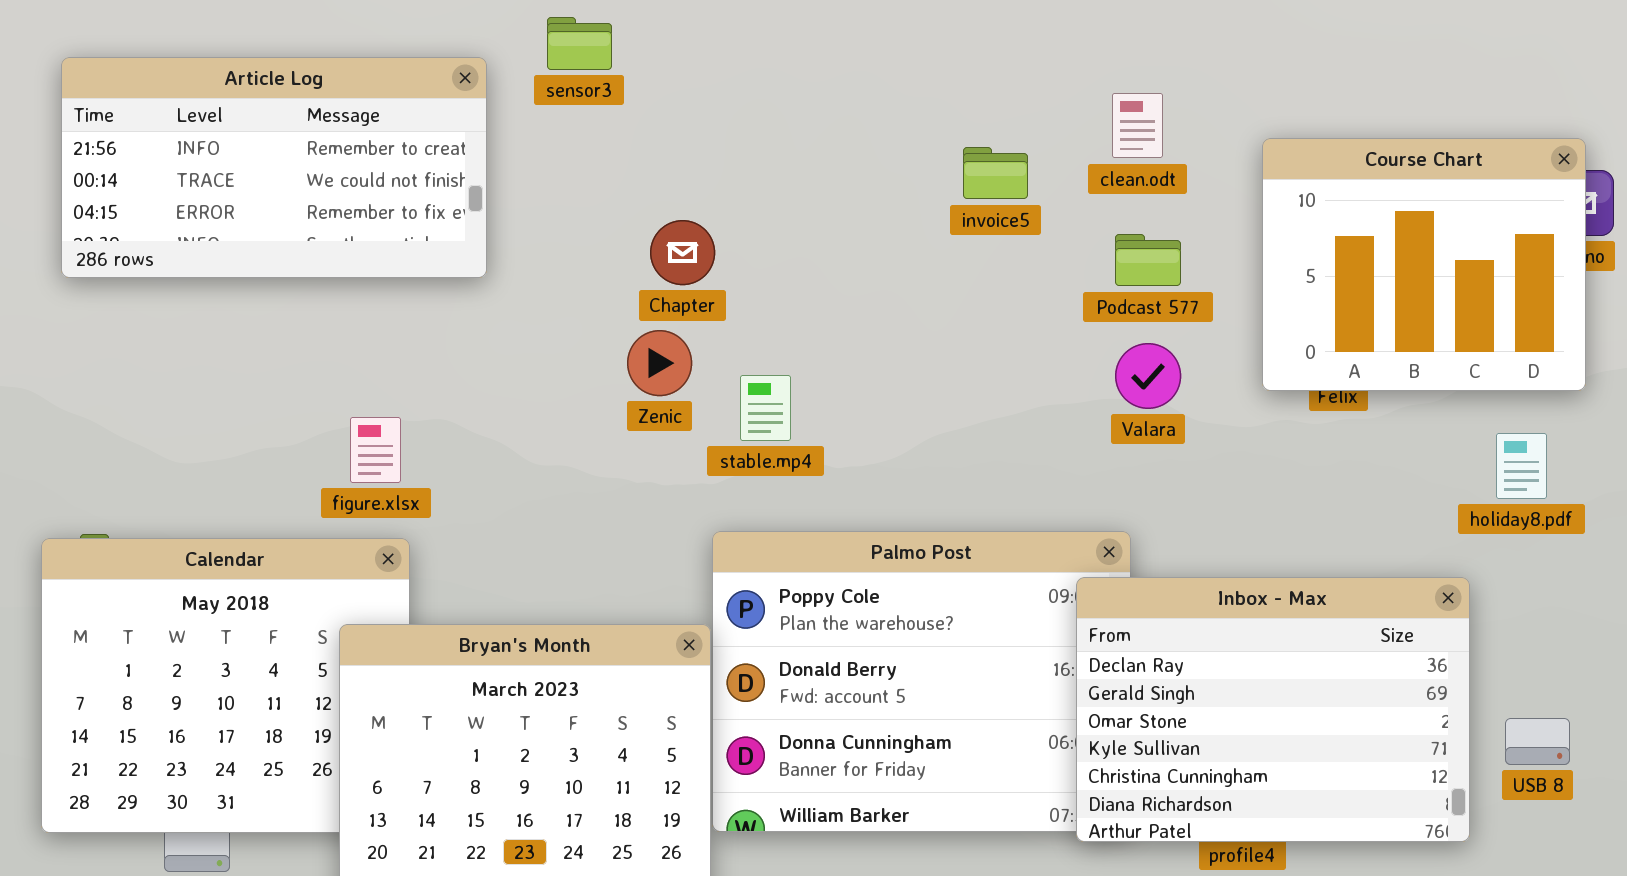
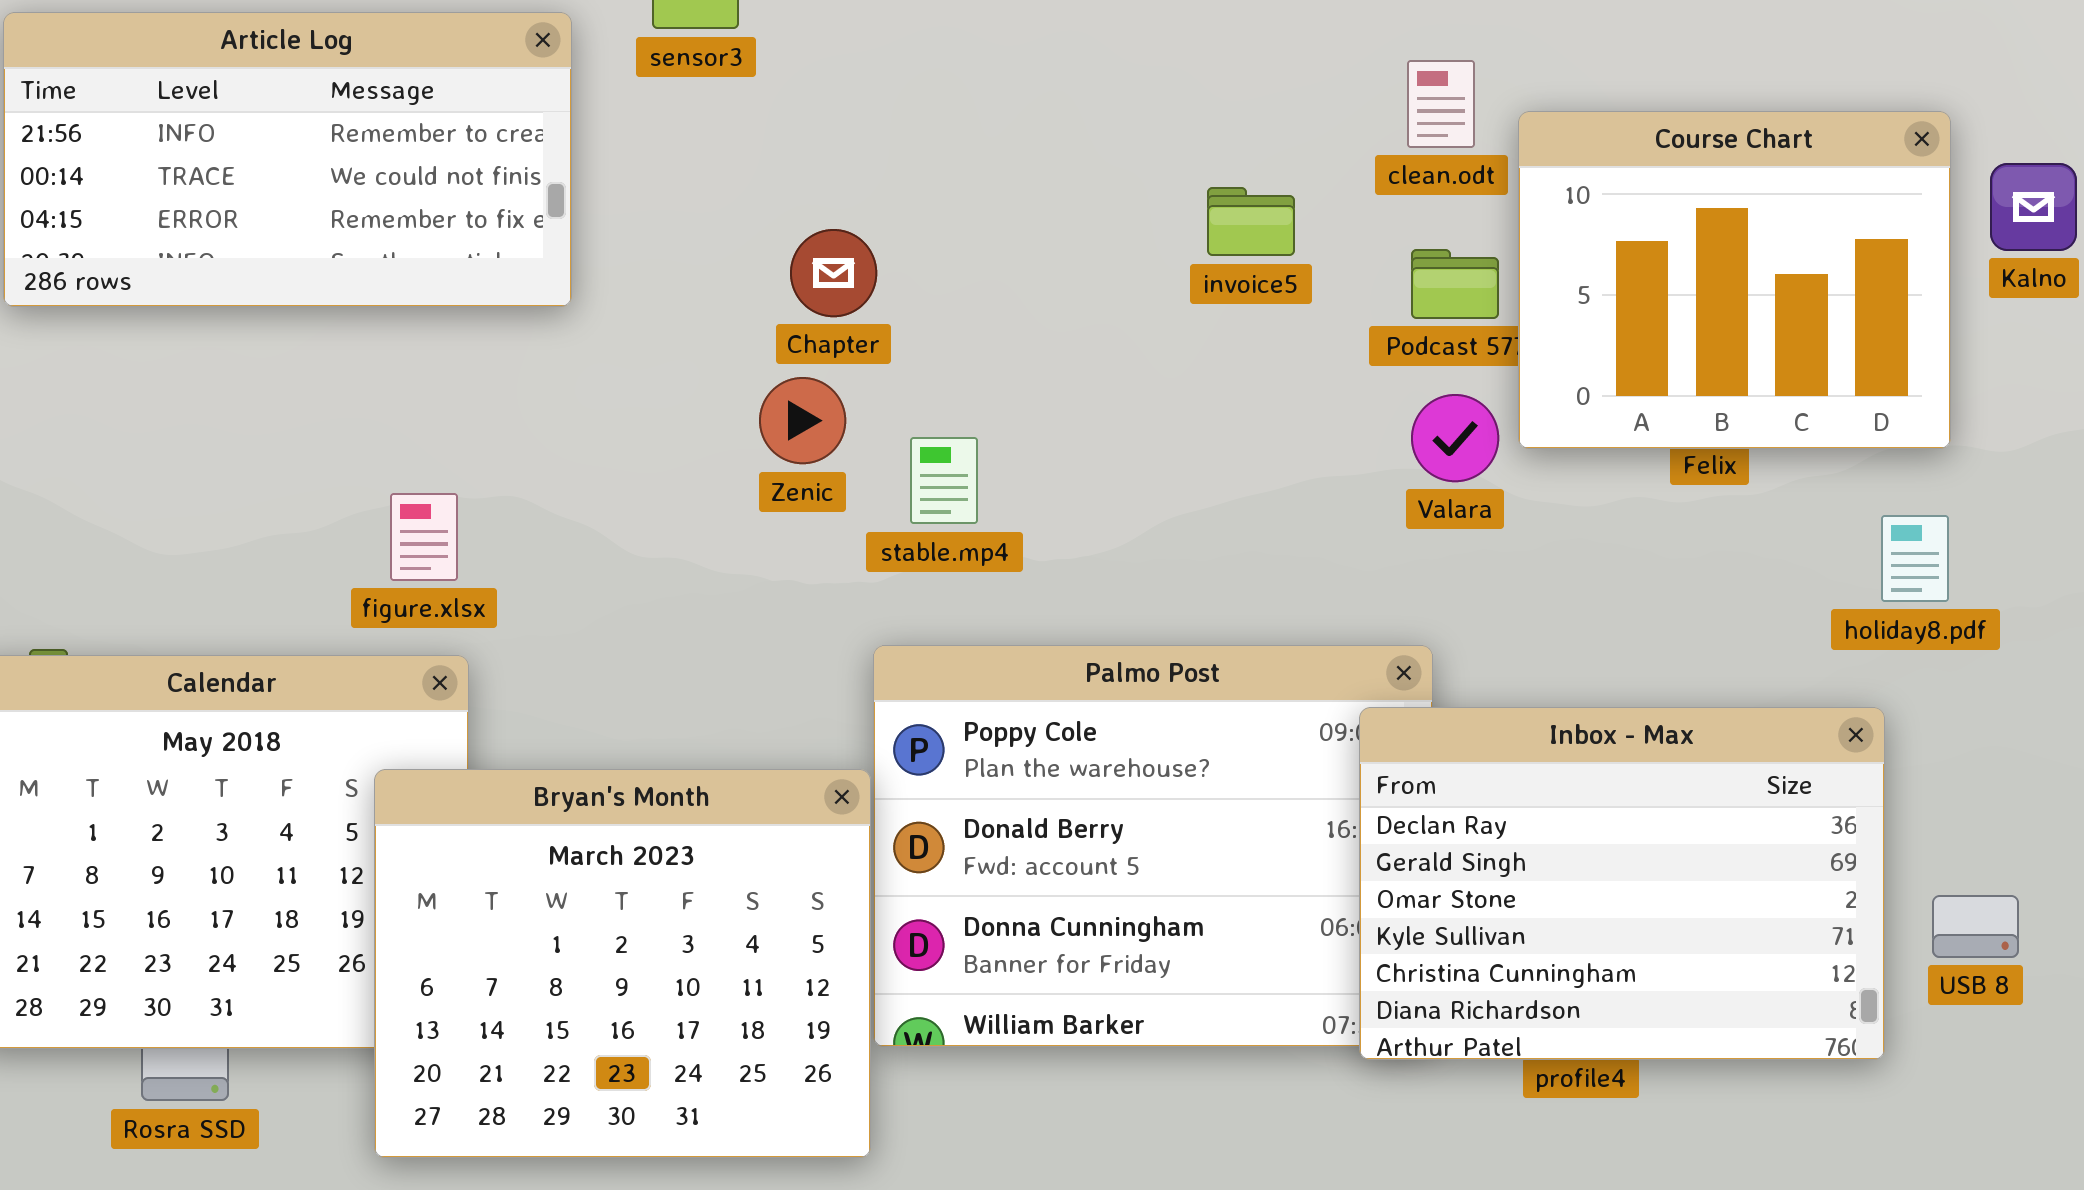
Course Chart: [1262,138,1586,391] -> [1518,111,1951,449], moved
invoice5: [963,147,1028,199] -> [1207,187,1295,256], moved
holiday8.pdf: [1496,433,1547,499] -> [1881,515,1949,602], moved

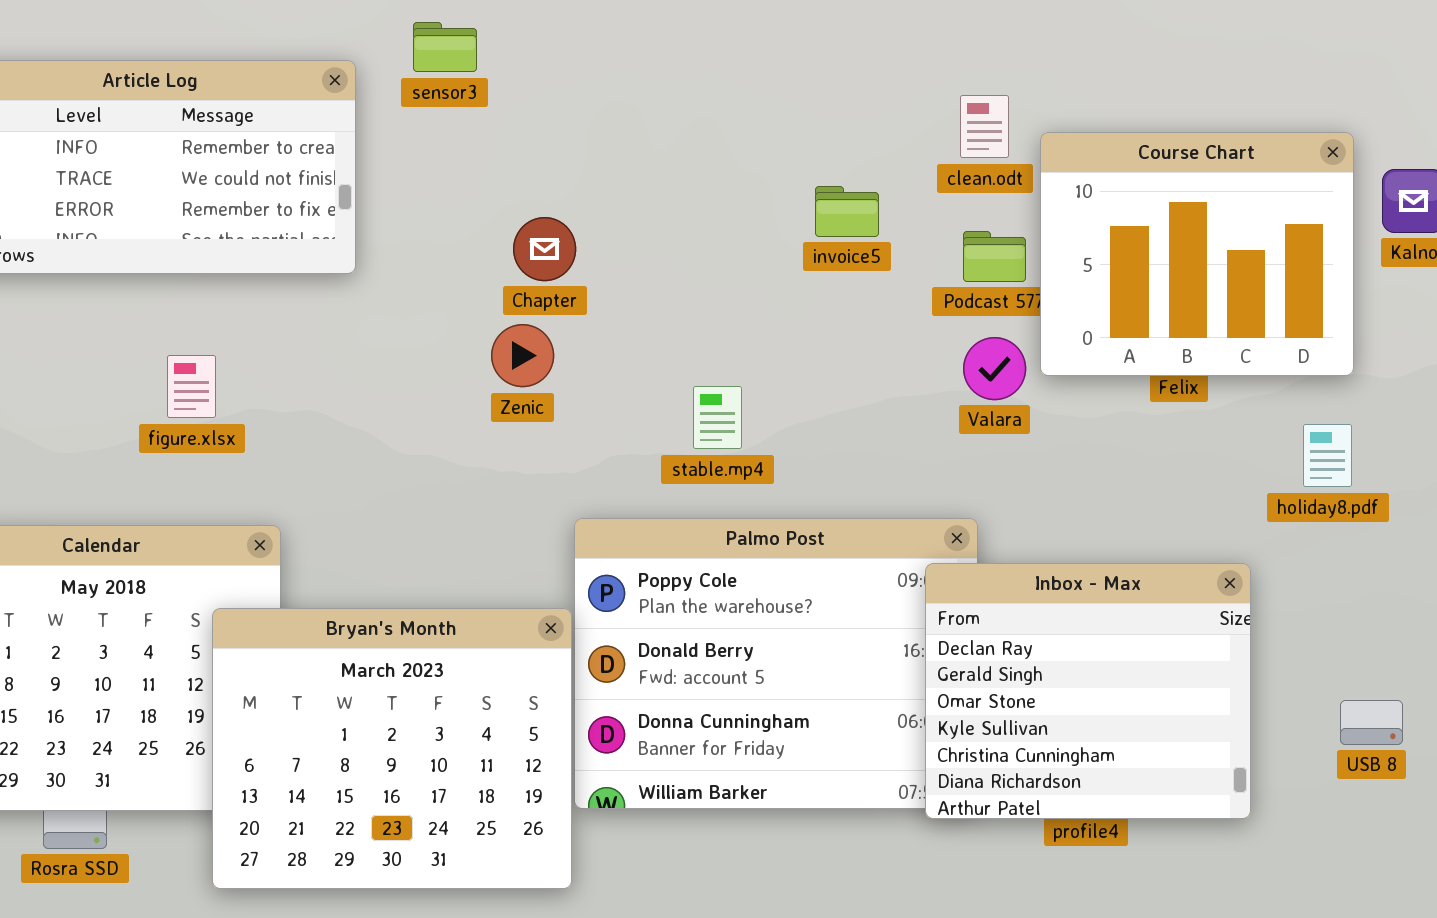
stable.mp4: [910,437,978,524] -> [693,386,742,449], moved
figure.xlsx: [390,493,458,581] -> [167,355,216,418], moved
Inbox - Max: [1359,707,1885,1060] -> [925,563,1251,819], resized

